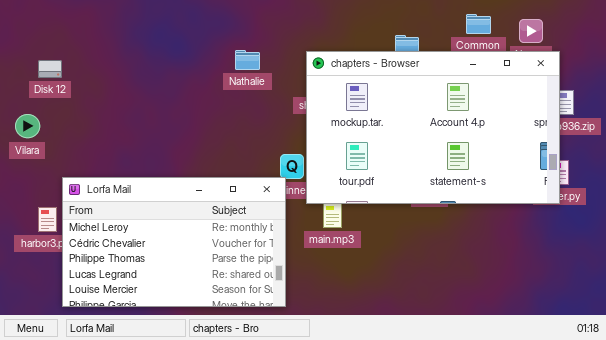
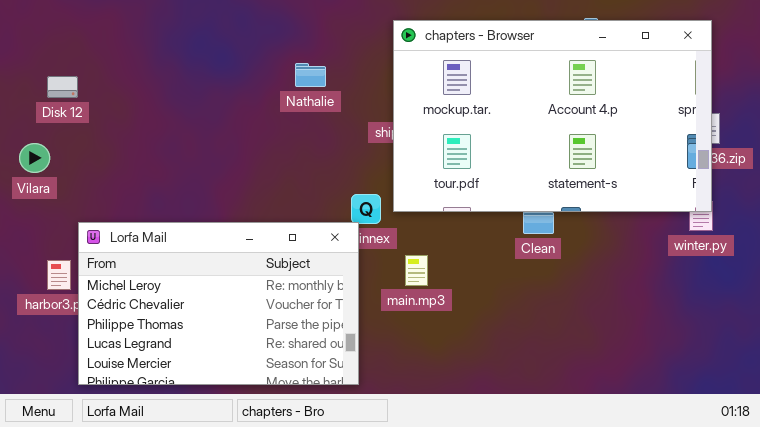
chapters - Browser: [306,51,560,204] -> [393,20,712,212], moved

